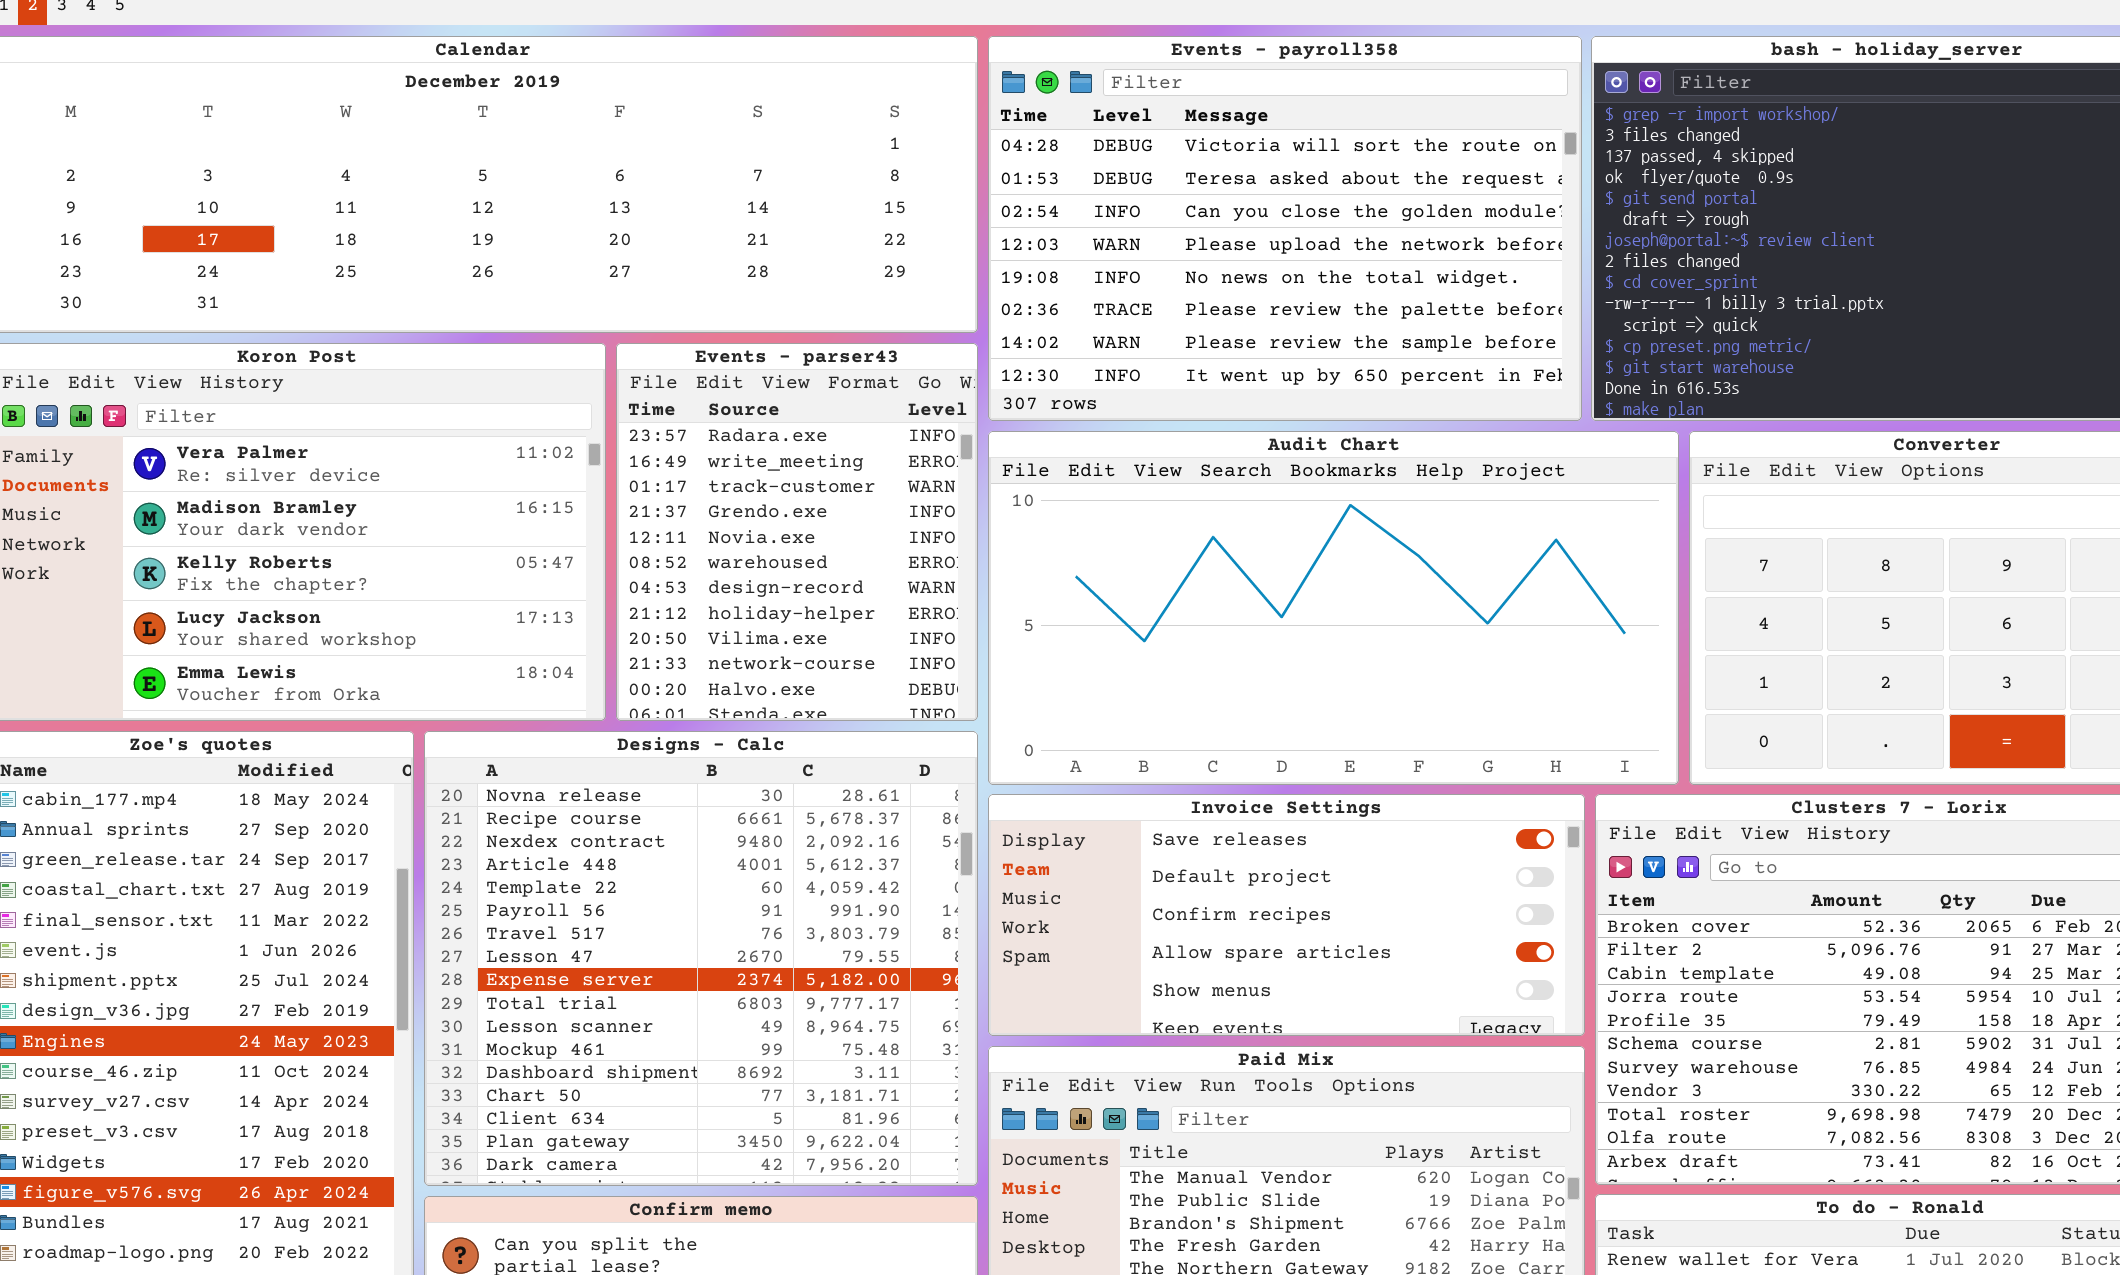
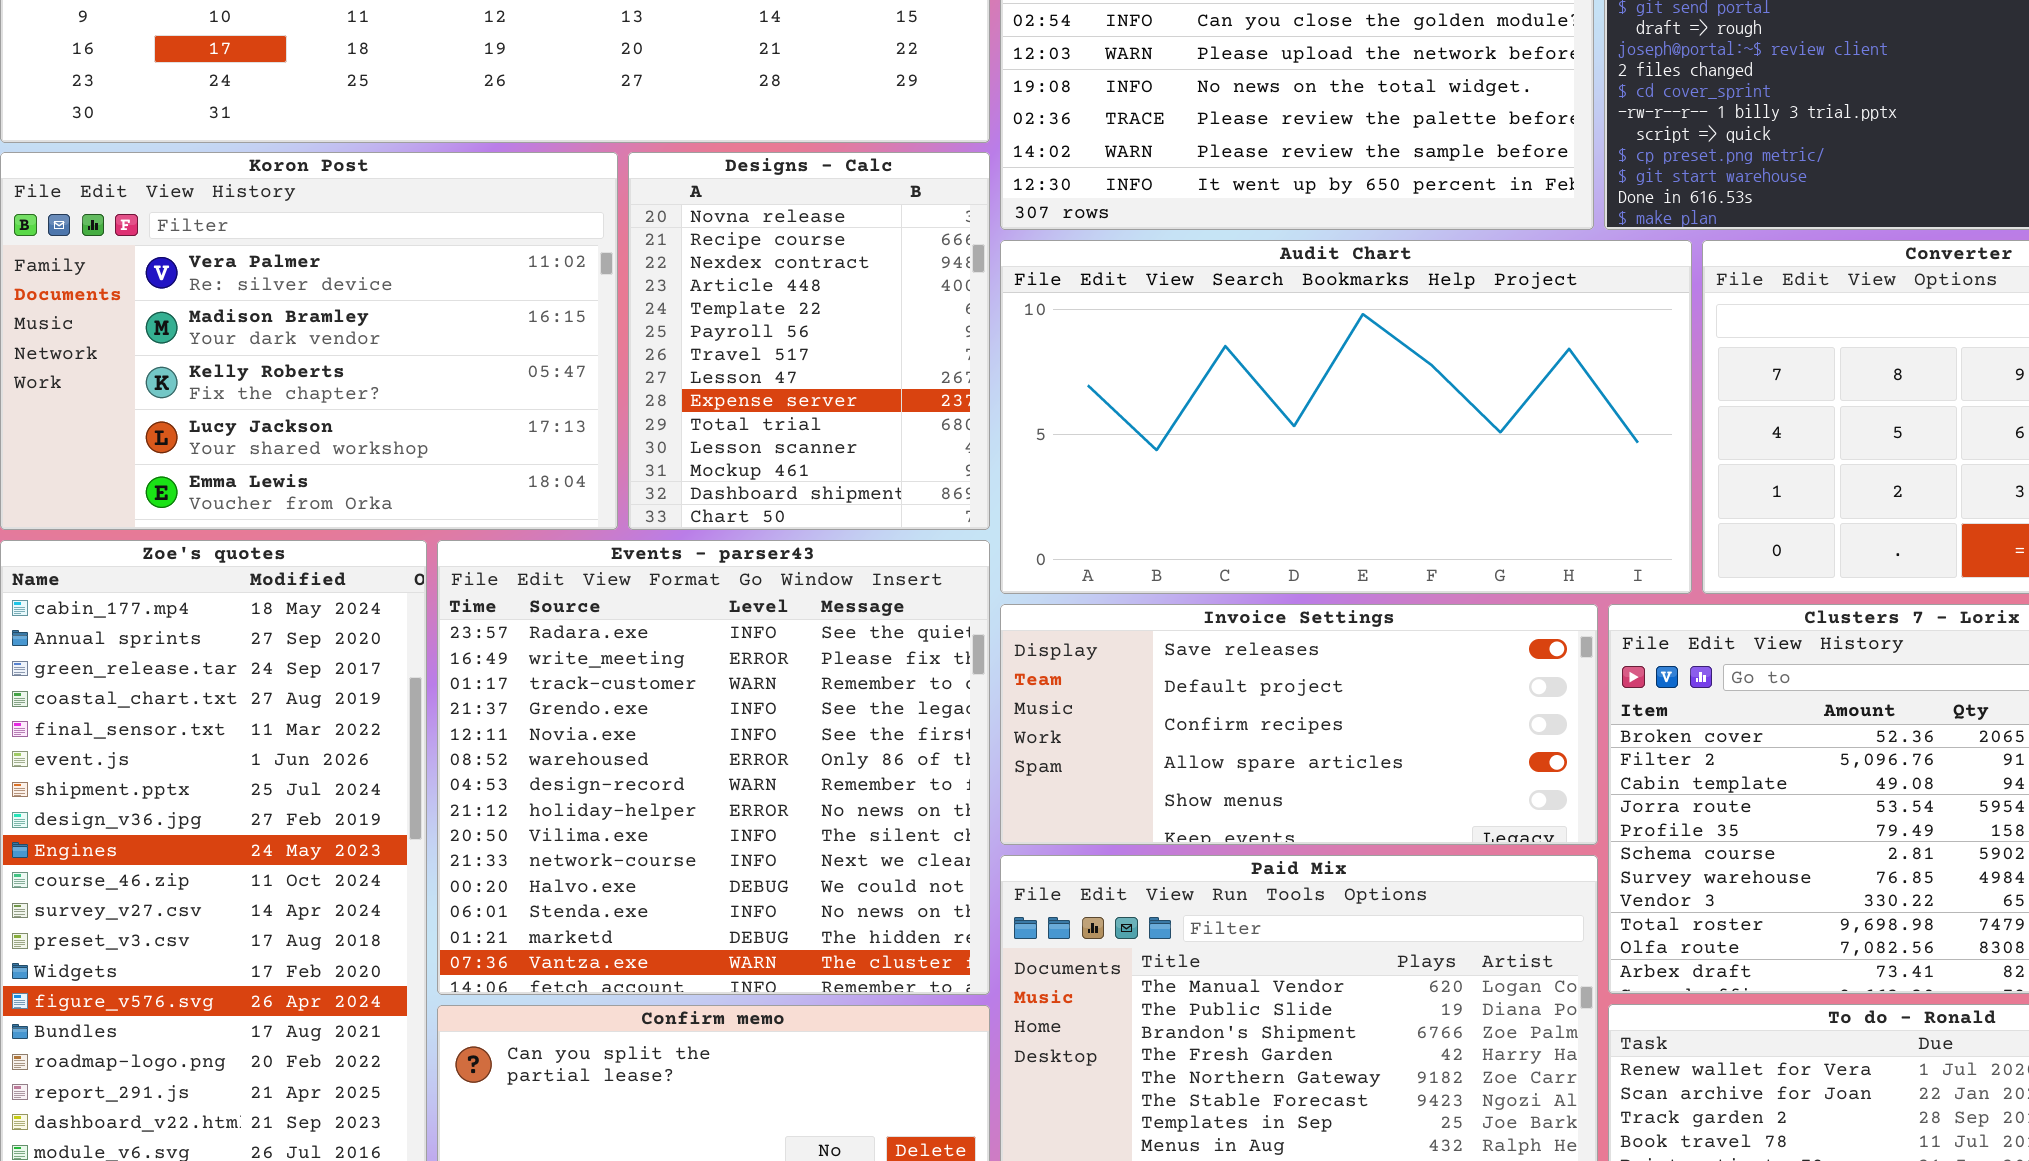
Events - parser43: [616,343,978,721] -> [437,540,990,995], moved, resized
Designs - Calc: [424,731,978,1186] -> [628,152,990,530], moved, resized

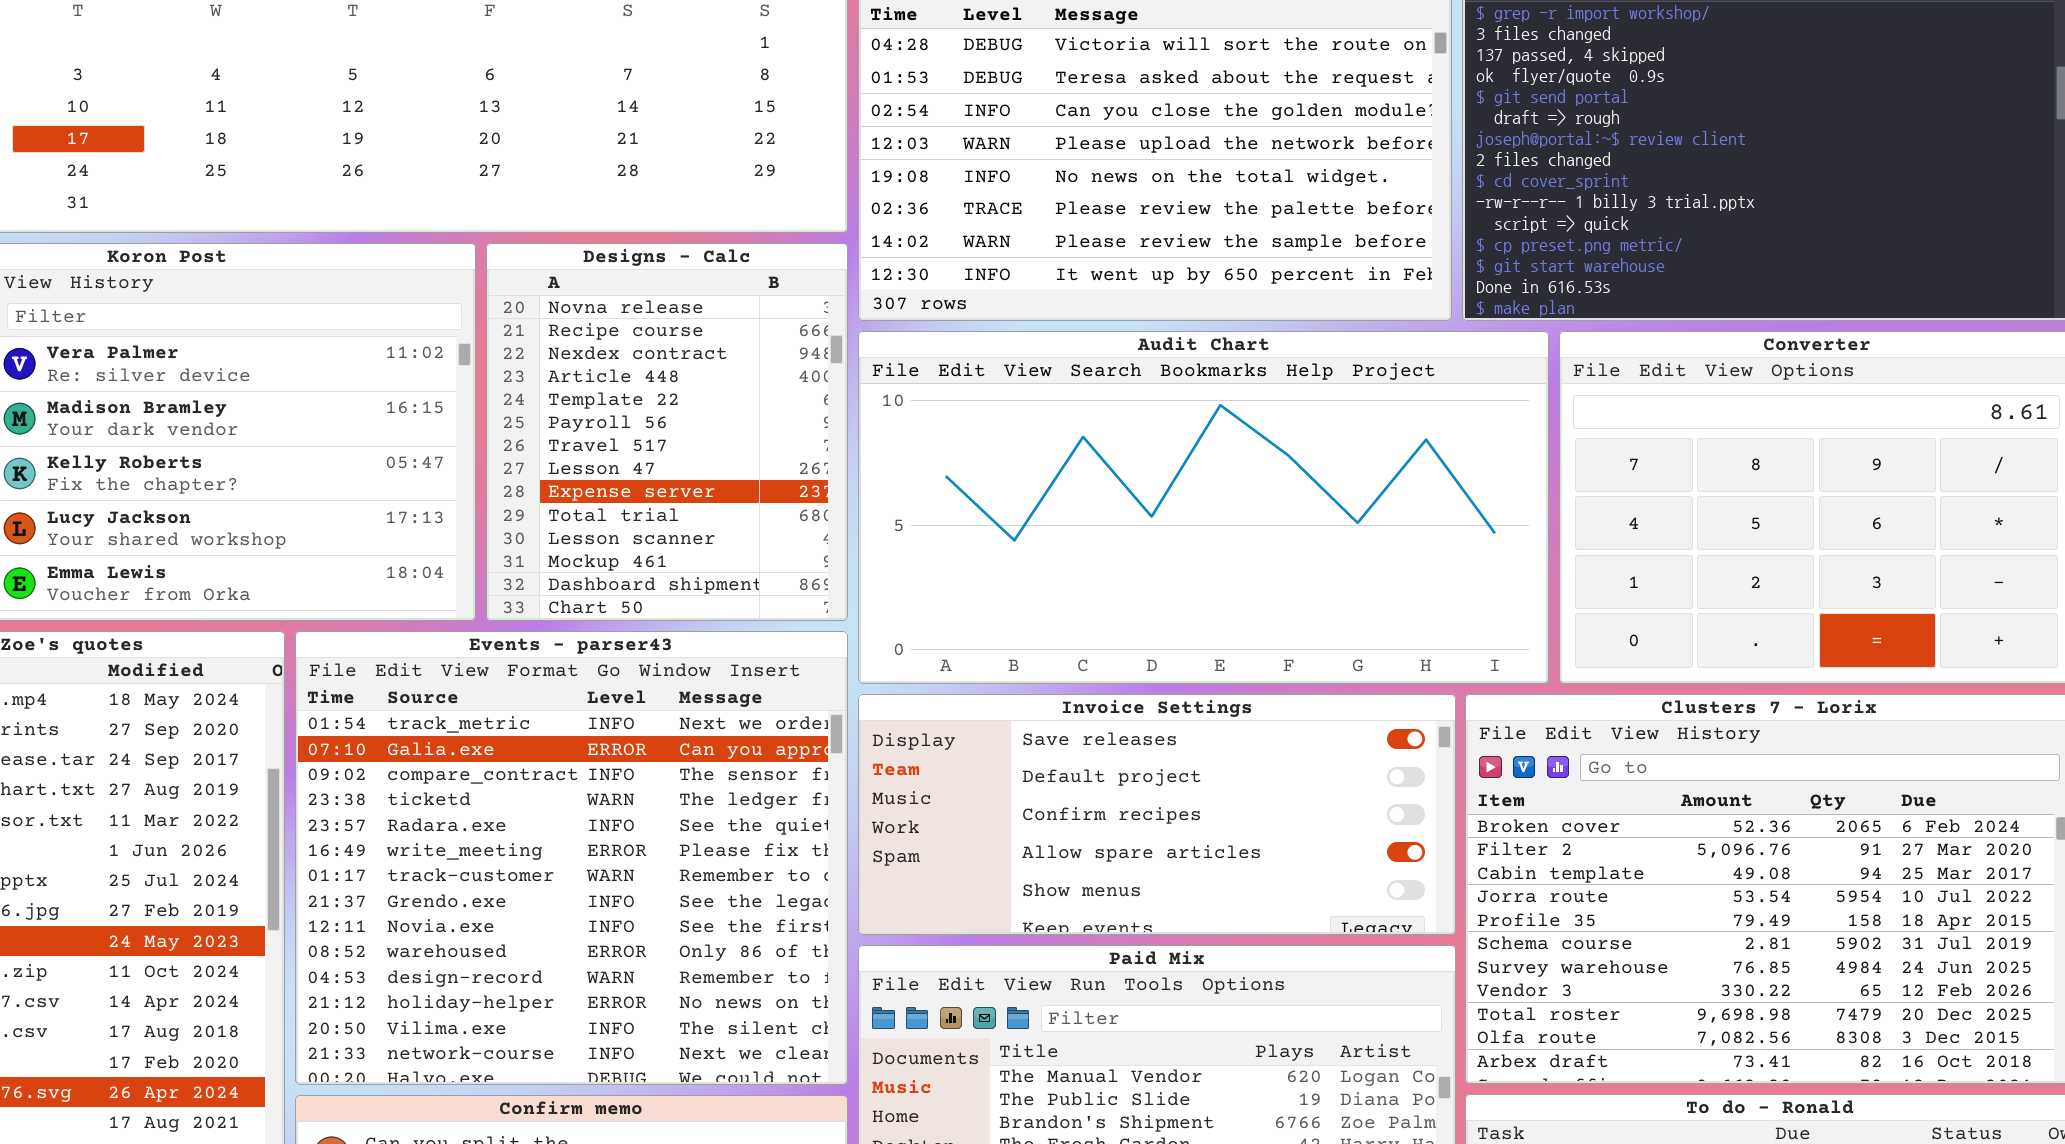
Events - parser43: [437,540,990,995] -> [295,631,848,1085], scrolled up 4 rows

